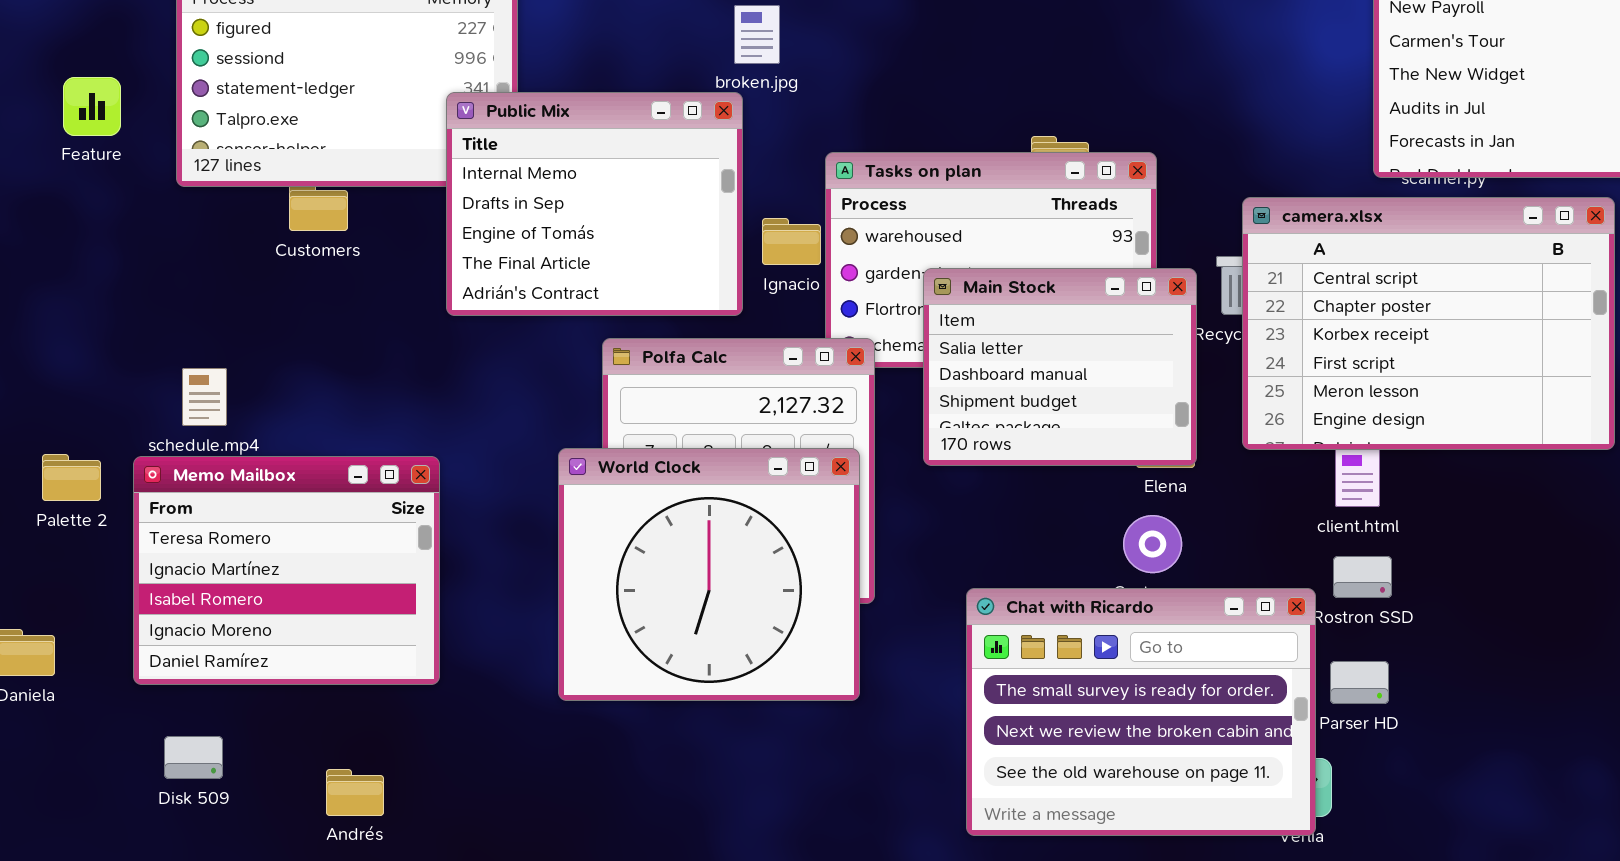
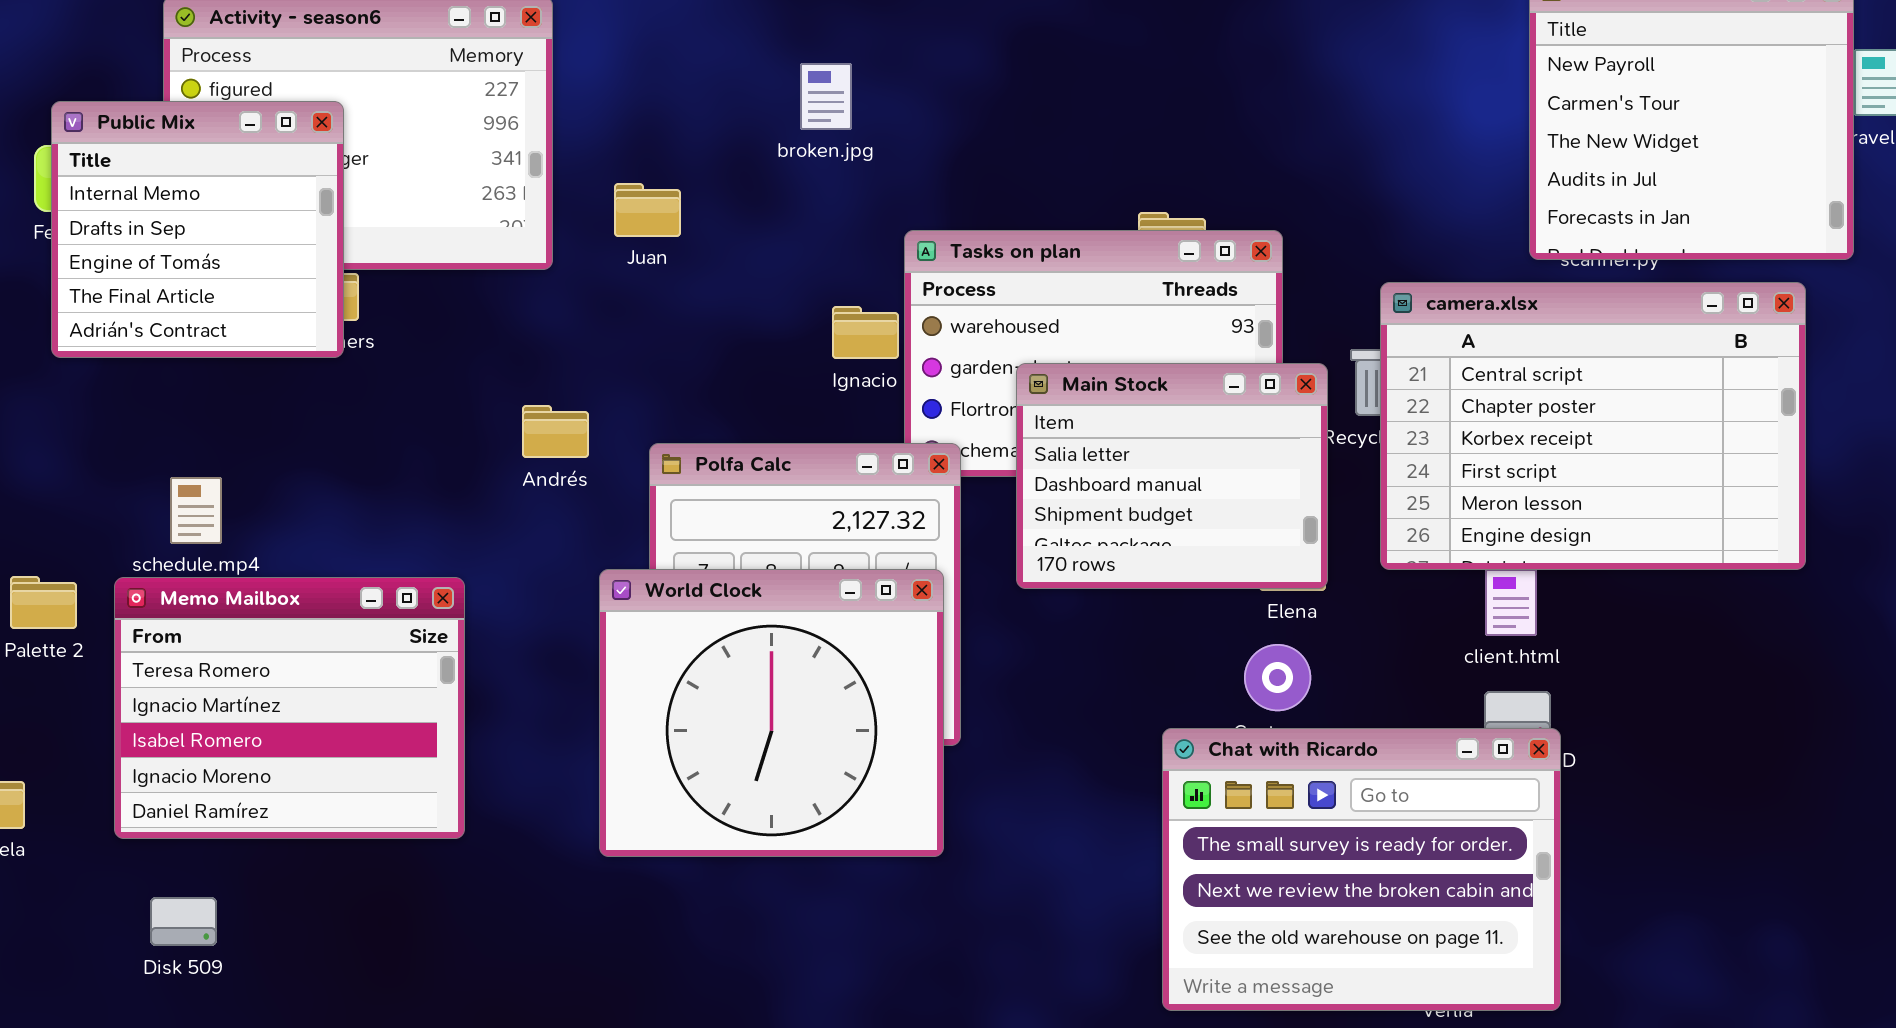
Public Mix: [446,92,743,316] -> [51,101,344,358], moved, resized
Chat with Ricardo: [966,588,1316,836] -> [1162,728,1561,1011], moved
Andrés: [326,769,384,816] -> [522,405,589,458], moved

